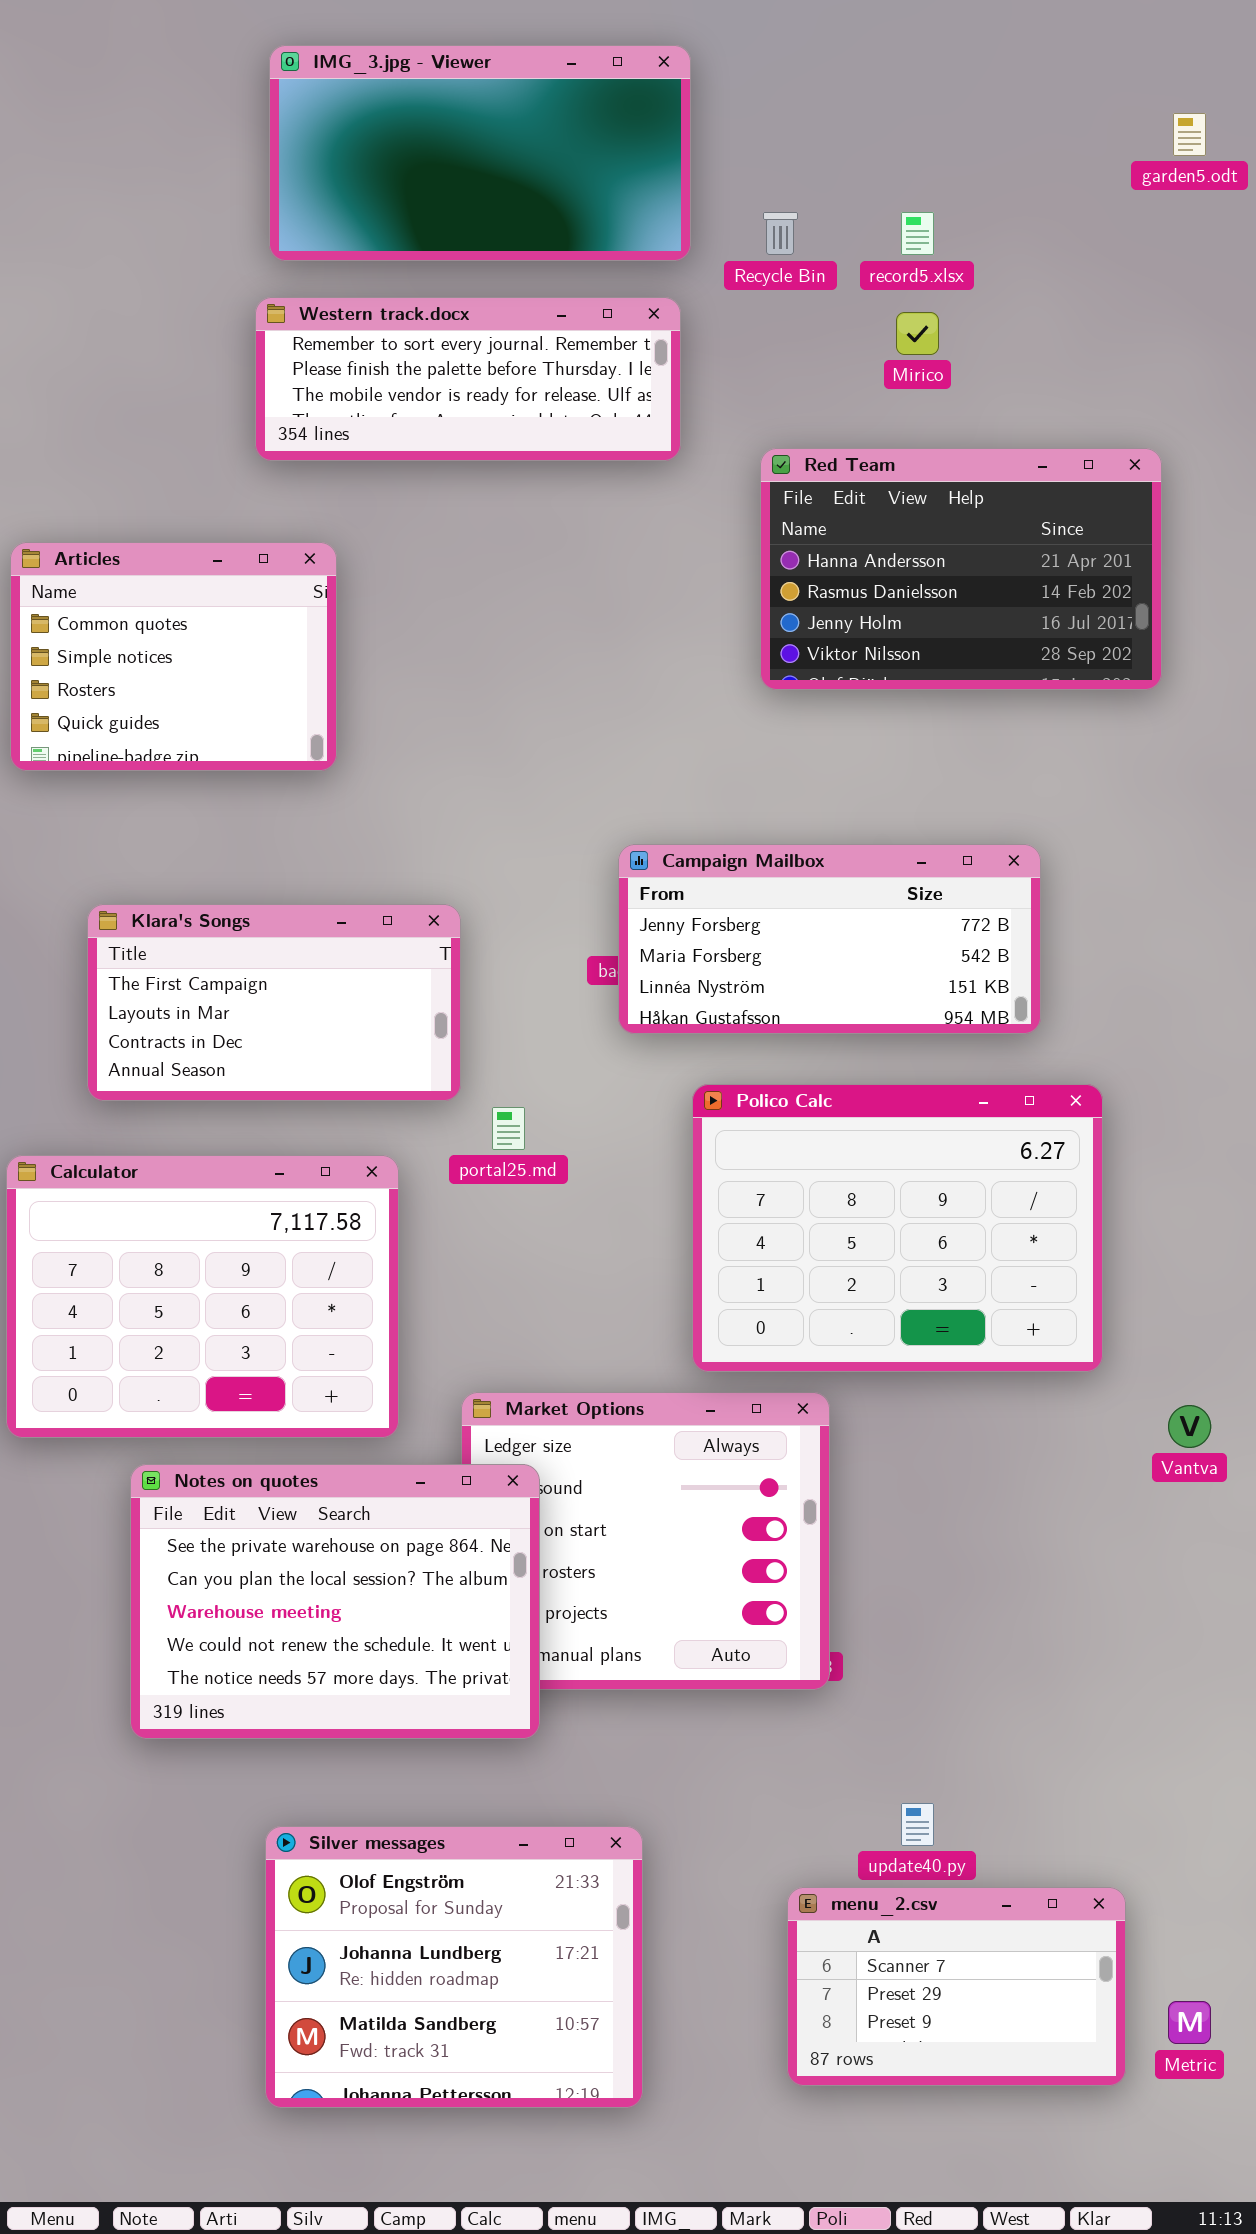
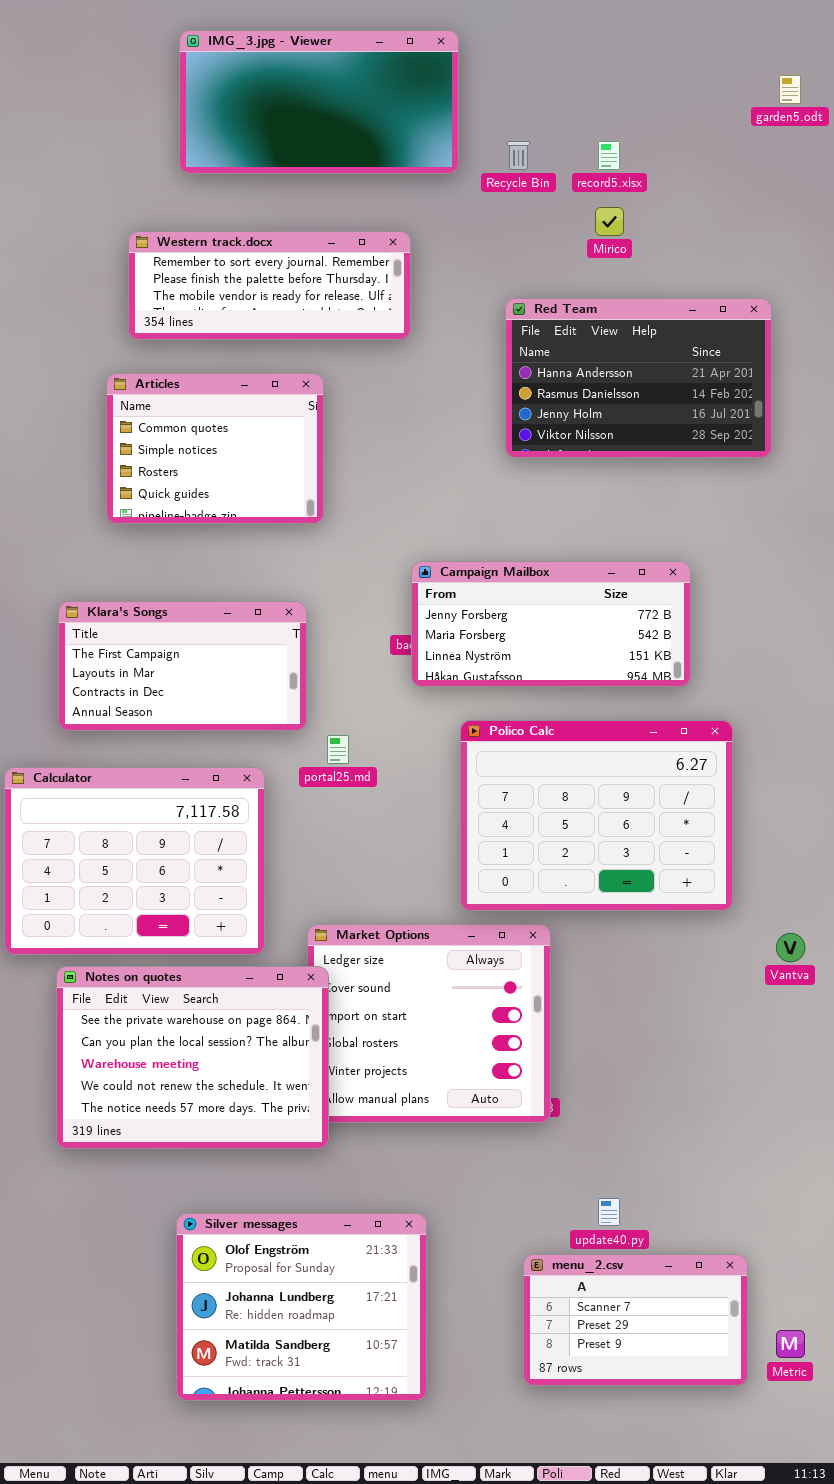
Western track.docx: [255,297,681,461] -> [128,231,411,340], moved
Articles: [10,542,337,771] -> [106,373,324,524], moved
Notes on quotes: [130,1464,540,1739] -> [56,966,329,1149], moved

